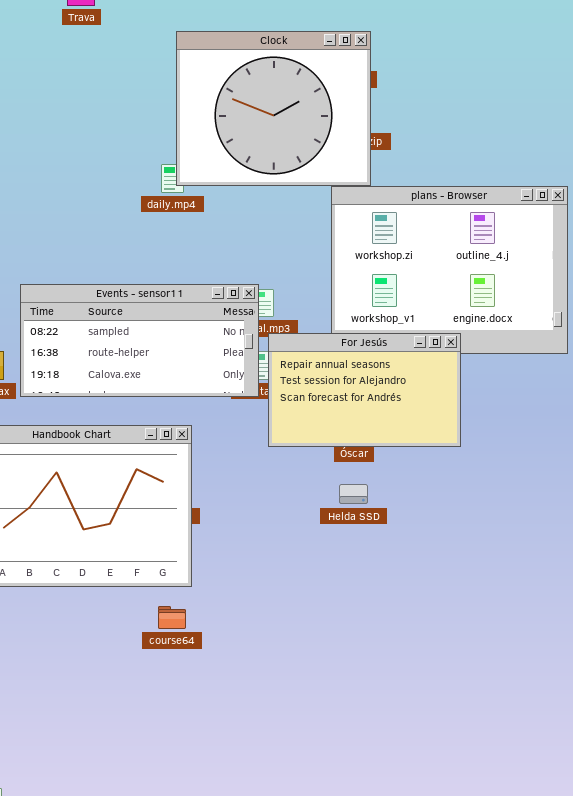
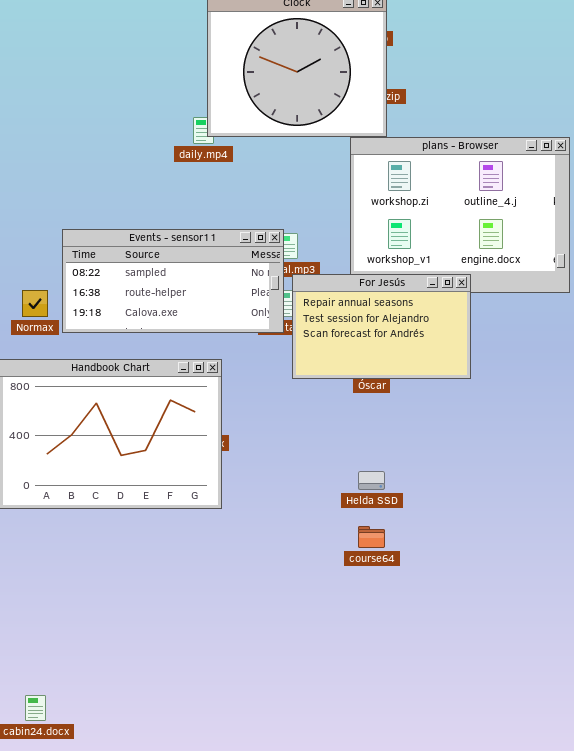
Helda SSD: [339,484,368,504] -> [358,471,385,490], moved
course64: [158,606,186,629] -> [358,526,385,548], moved

